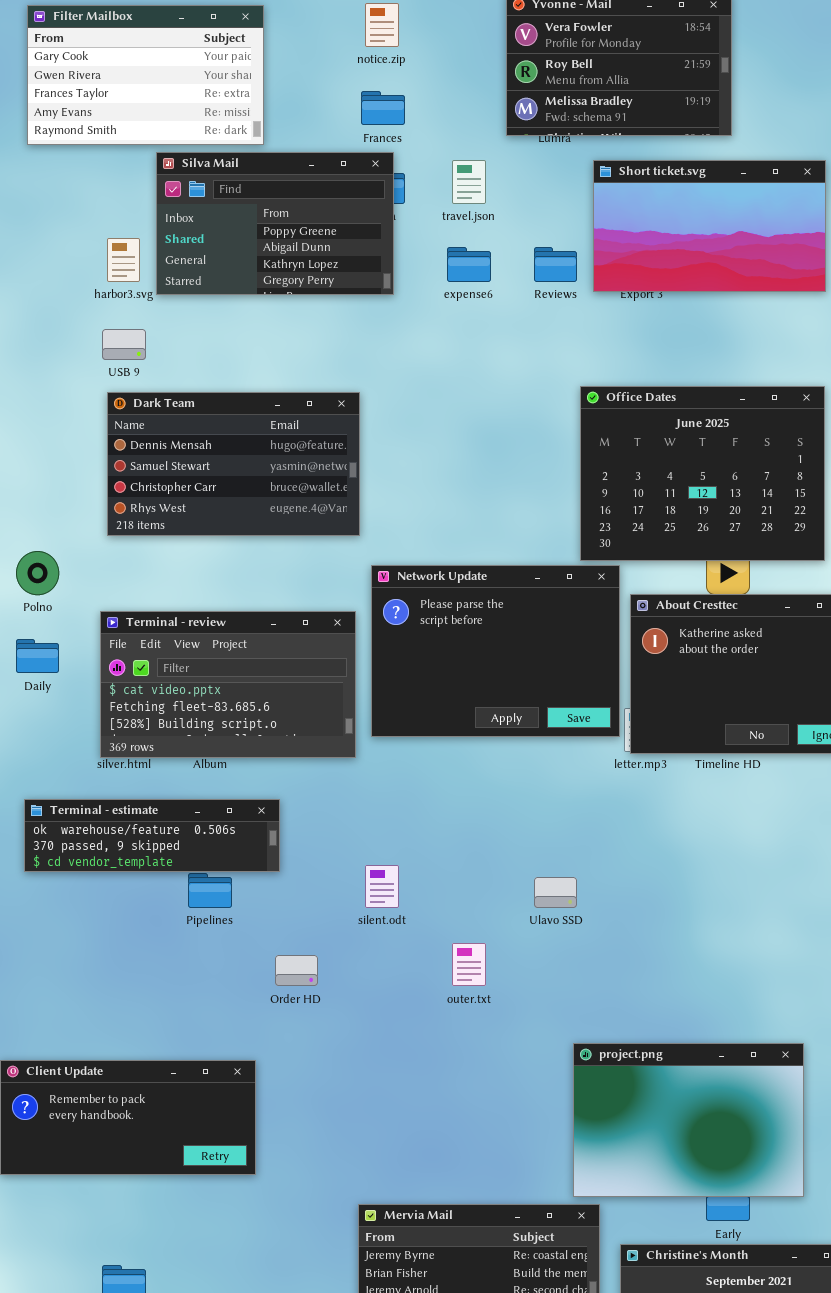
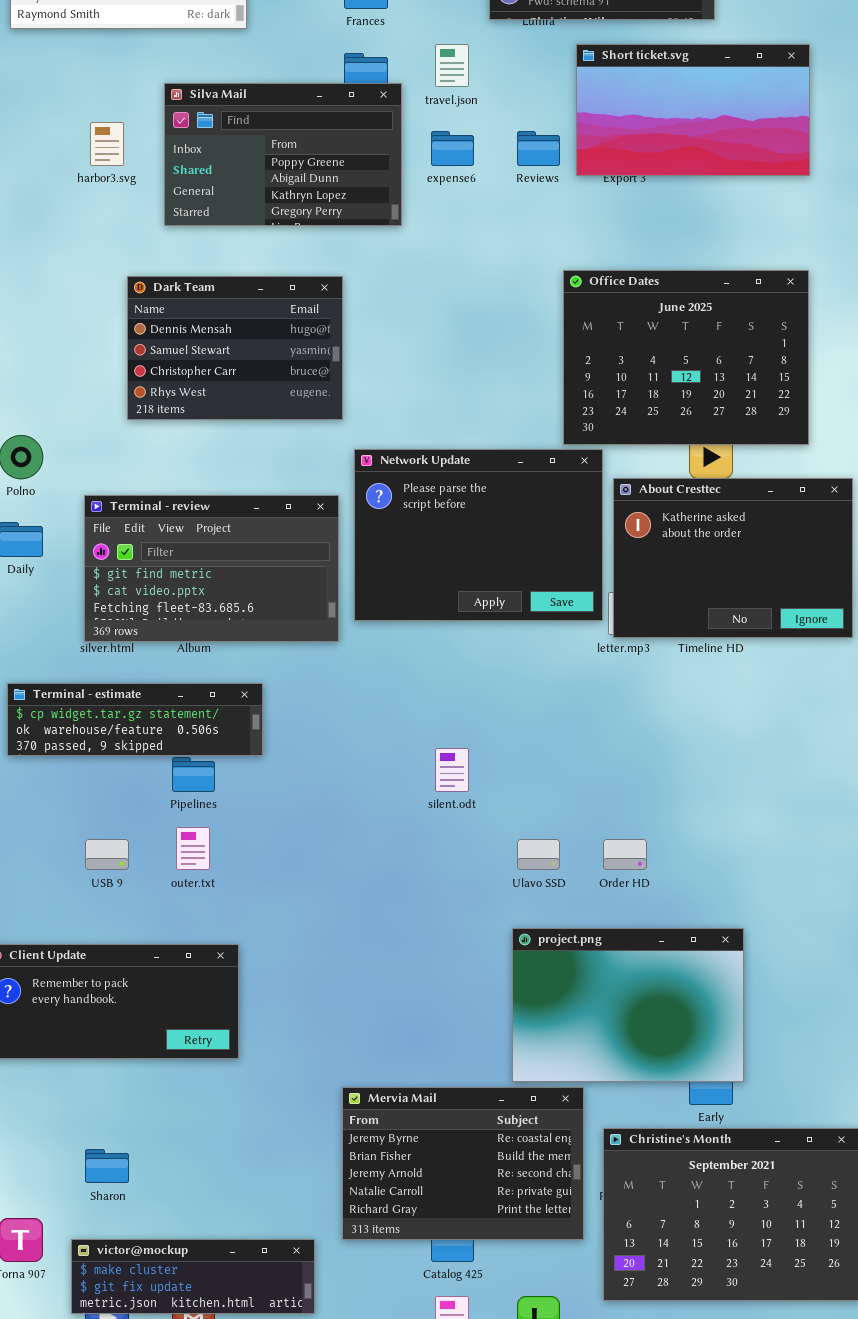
Silva Mail: [156,152,394,295] -> [164,83,402,226], moved
USB 9: [102,329,146,360] -> [85,839,129,870], moved
Dark Team: [107,392,360,536] -> [127,276,343,420], resized
Terminal - review: [100,611,356,758] -> [84,495,339,642], scrolled up 1 row
Terminal - estimate: [24,799,280,872] -> [7,683,263,756], scrolled up 1 row
silent.odt: [365,865,399,908] -> [435,748,469,792], moved
Ulavo SSD: [534,877,577,908] -> [517,839,560,870], moved
outer.txt: [452,943,486,986] -> [176,827,210,870], moved
Order HD: [275,955,318,986] -> [603,839,647,870], moved
project.png: [573,1043,804,1197] -> [512,928,744,1082], moved

